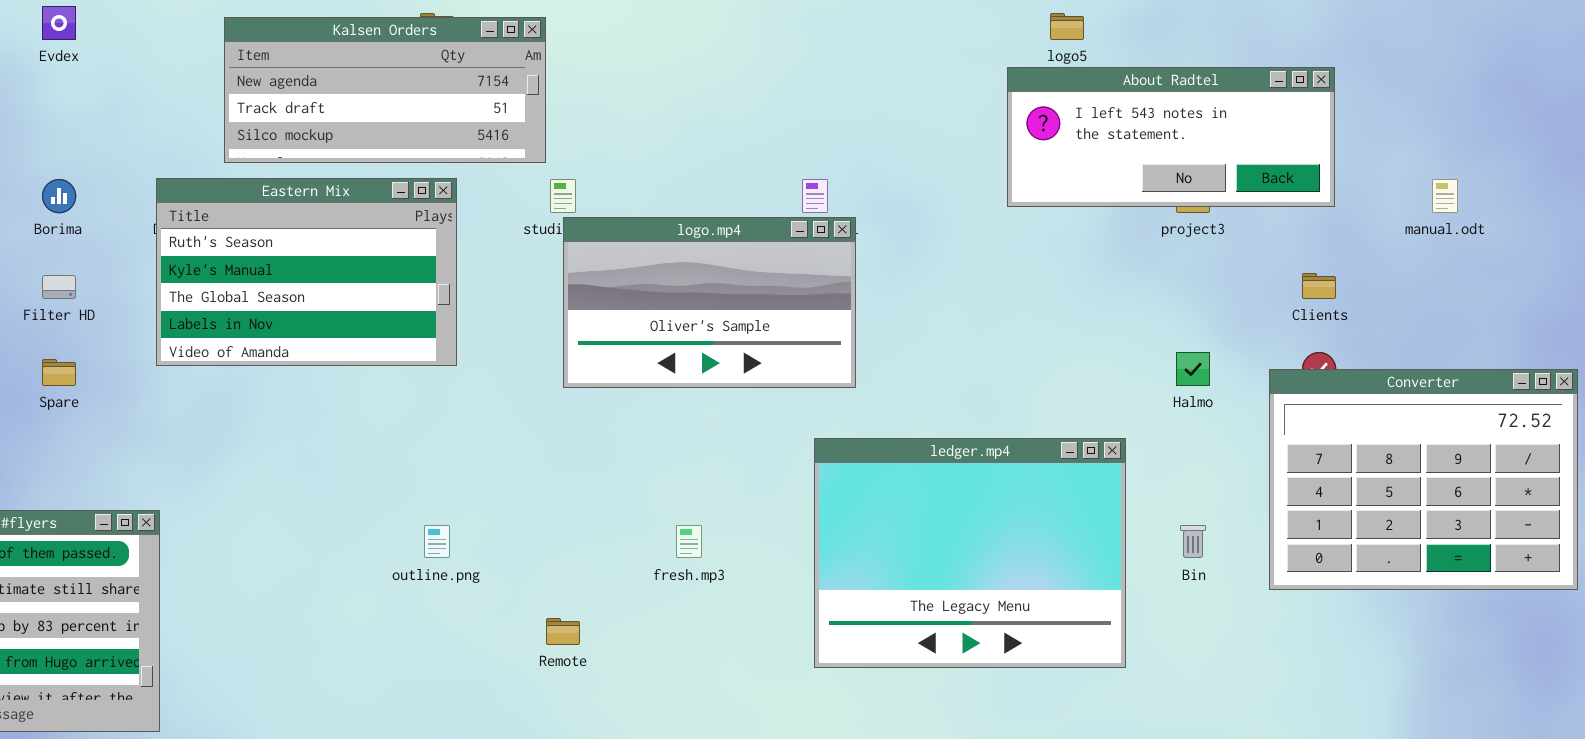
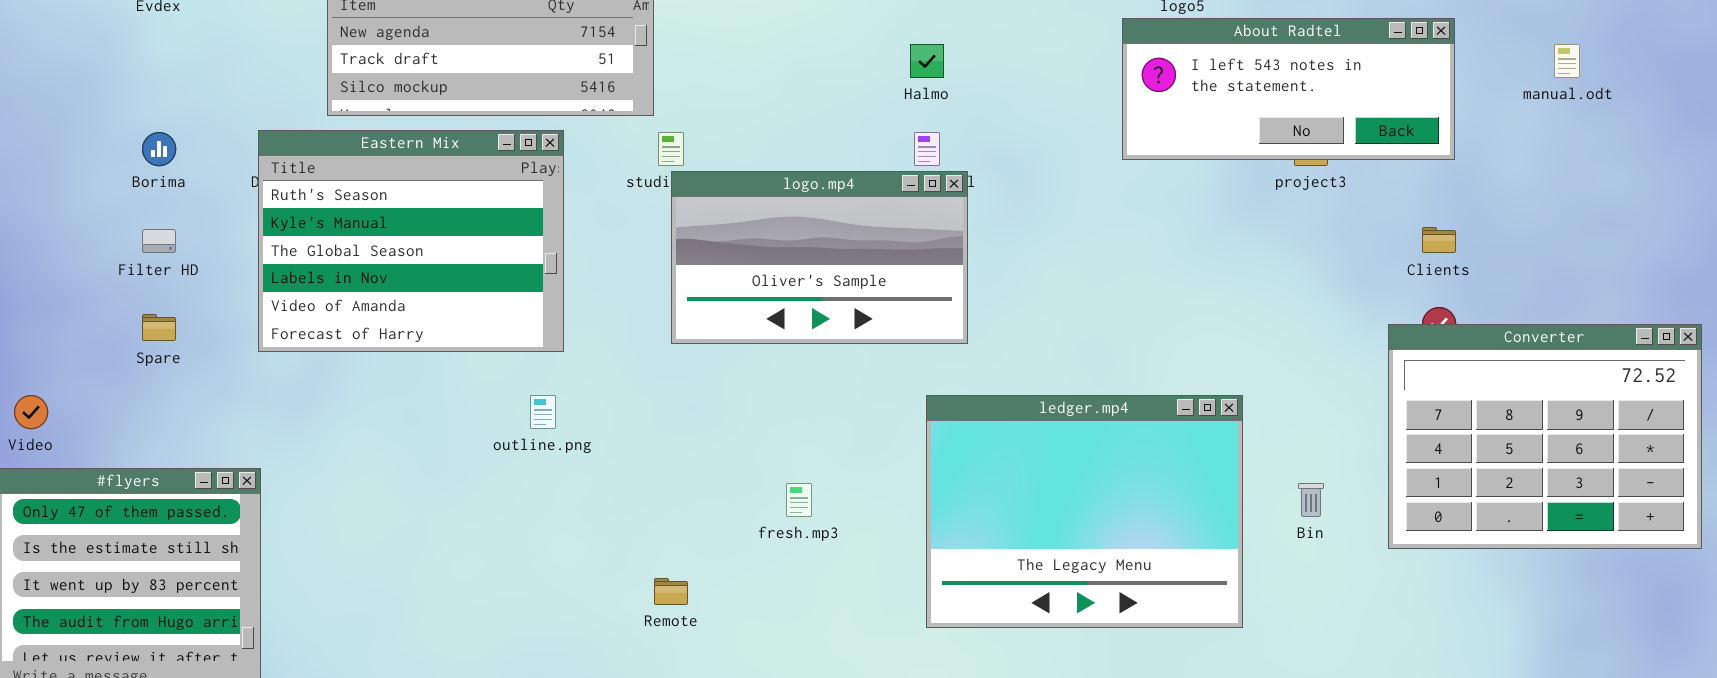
Eastern Mix: [156,178,457,366] -> [258,130,564,352], resized
manual.odt: [1432,179,1458,213] -> [1554,44,1580,78], moved
Halmo: [1176,352,1210,386] -> [910,44,944,78], moved
outline.png: [424,525,450,558] -> [530,395,556,429], moved

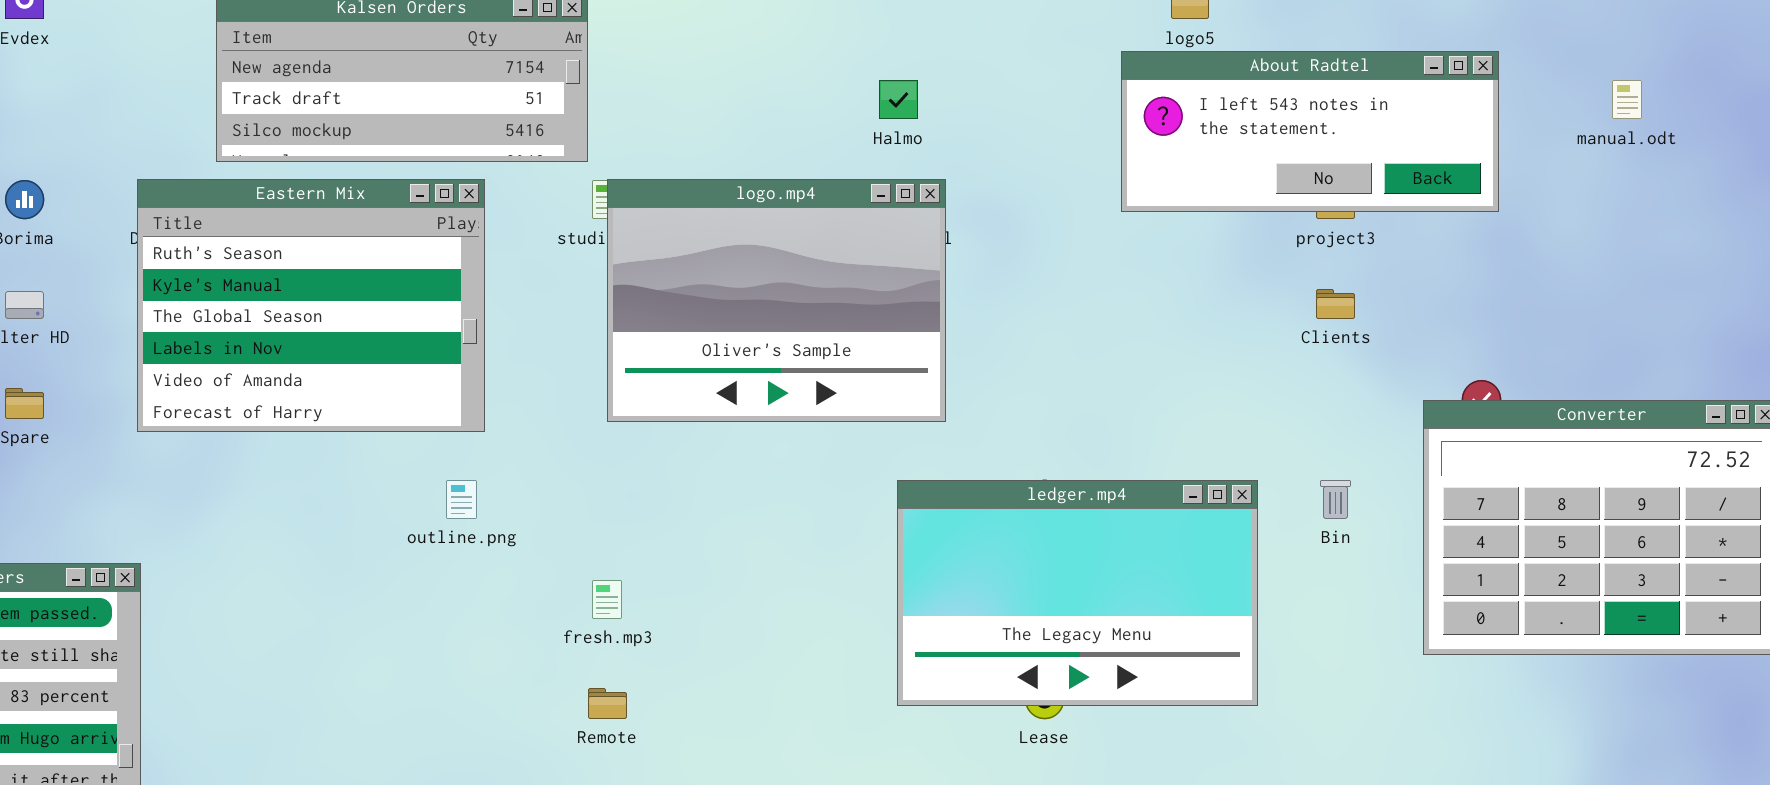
logo.mp4: [671,171,968,344] -> [607,179,946,422], resized
Clients: [1422,227,1456,253] -> [1316,289,1355,319], moved
ledger.mp4: [926,395,1243,628] -> [897,480,1258,706], resized
fresh.mp3: [786,483,812,517] -> [592,580,622,619], moved
Bin: [1298,483,1324,517] -> [1320,480,1351,519], moved

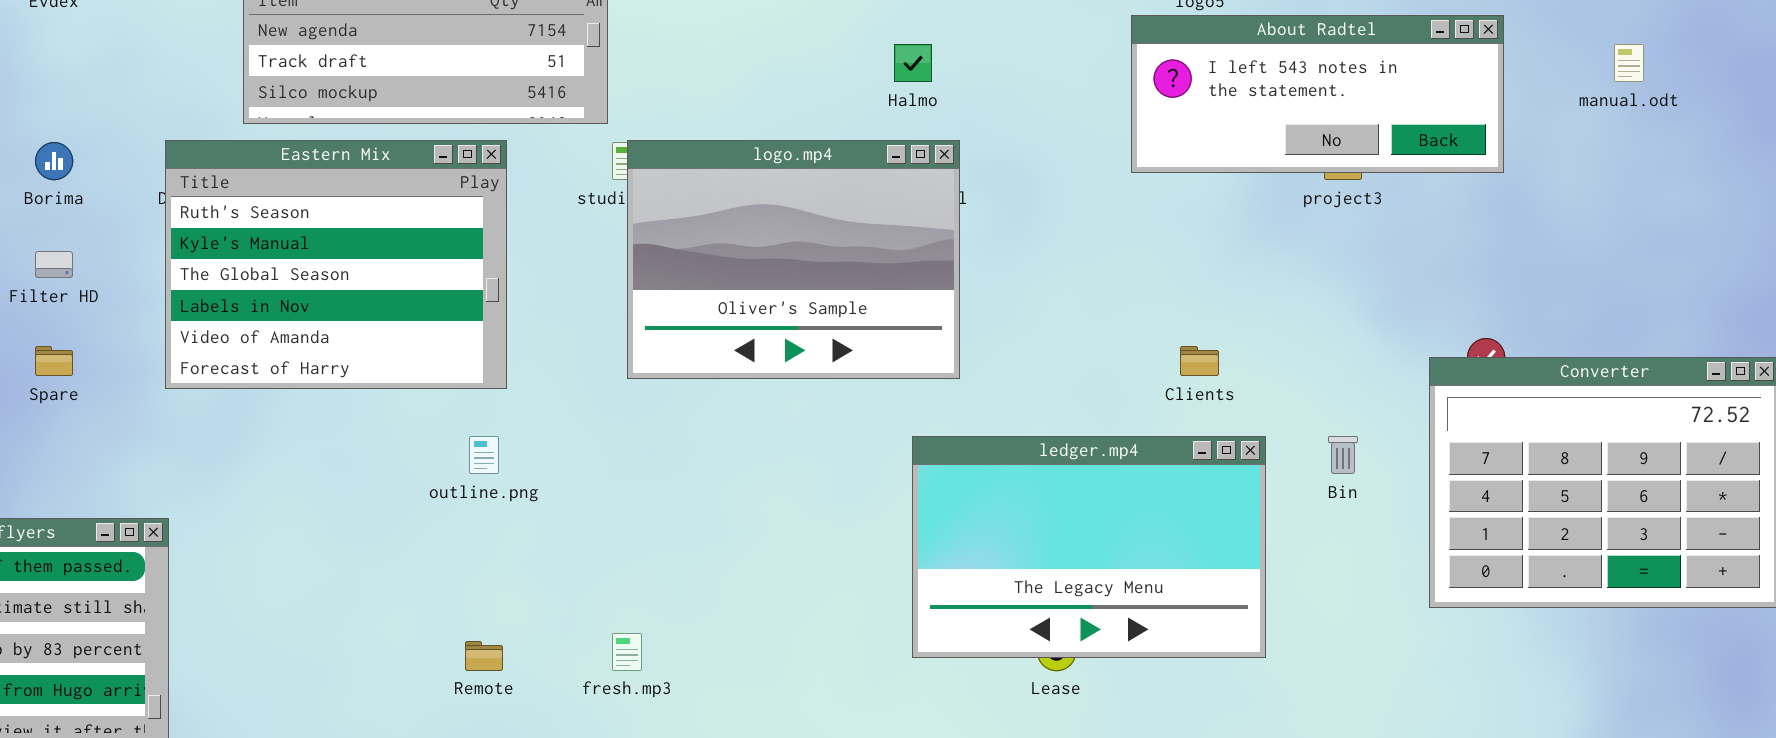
Clients: [1316,289,1355,319] -> [1180,346,1219,376], moved
fresh.mp3: [592,580,622,619] -> [612,633,642,671], moved
Remote: [588,688,627,719] -> [465,641,503,671], moved

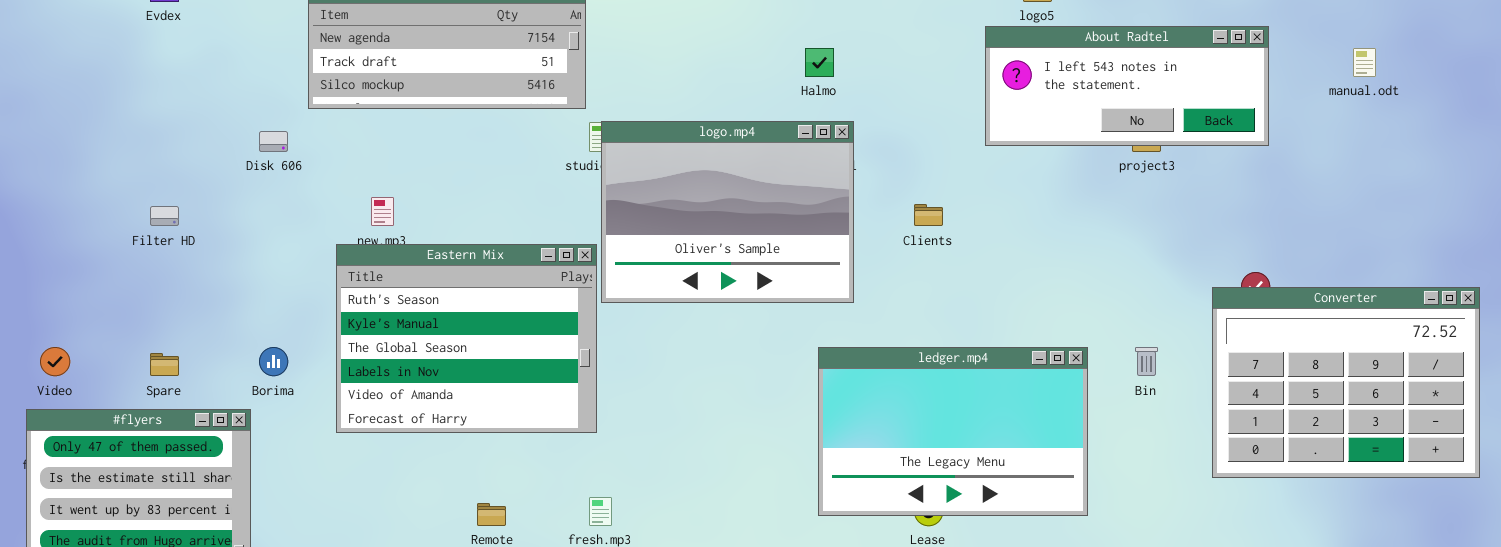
Eastern Mix: [165,140,507,389] -> [336,244,597,433], moved
Borima: [35,142,73,180] -> [259,347,288,376], moved
Spare: [35,346,73,376] -> [150,353,179,376], moved
Clients: [1180,346,1219,376] -> [914,204,943,226], moved

